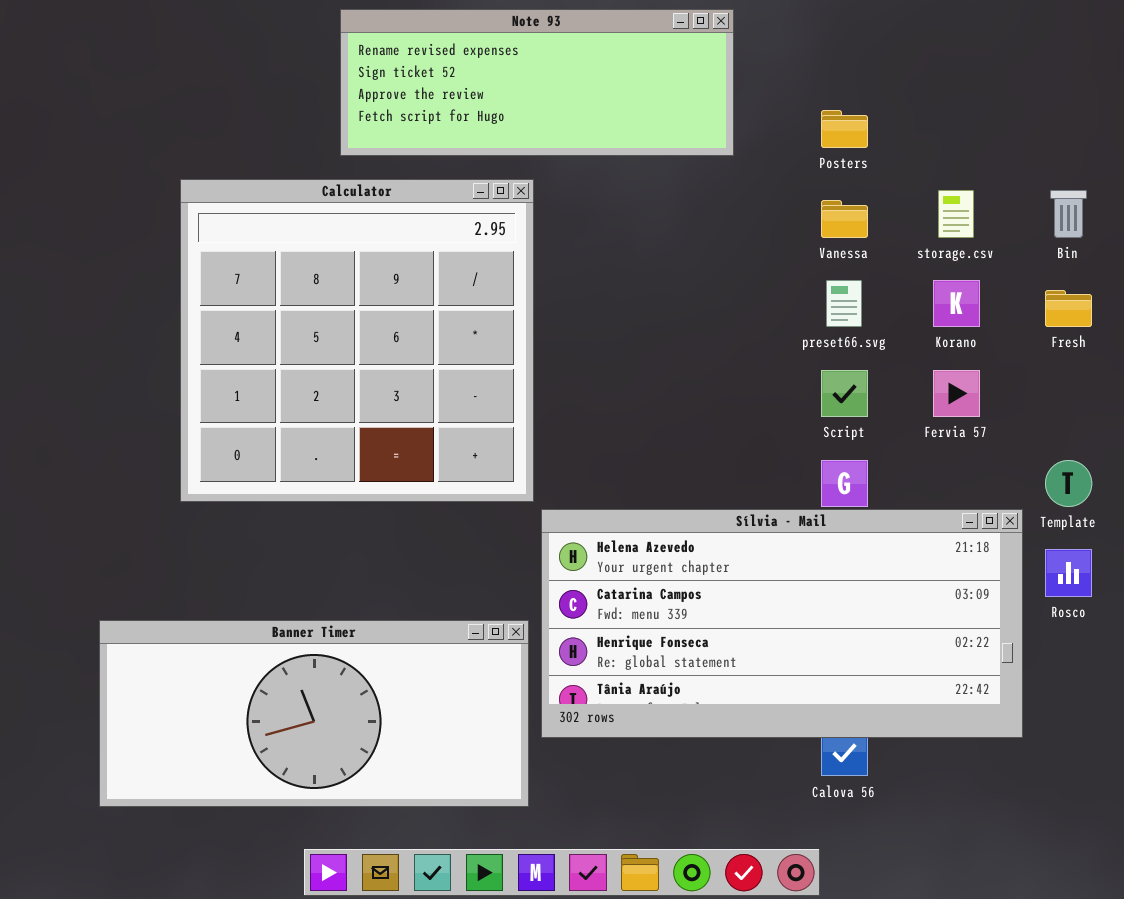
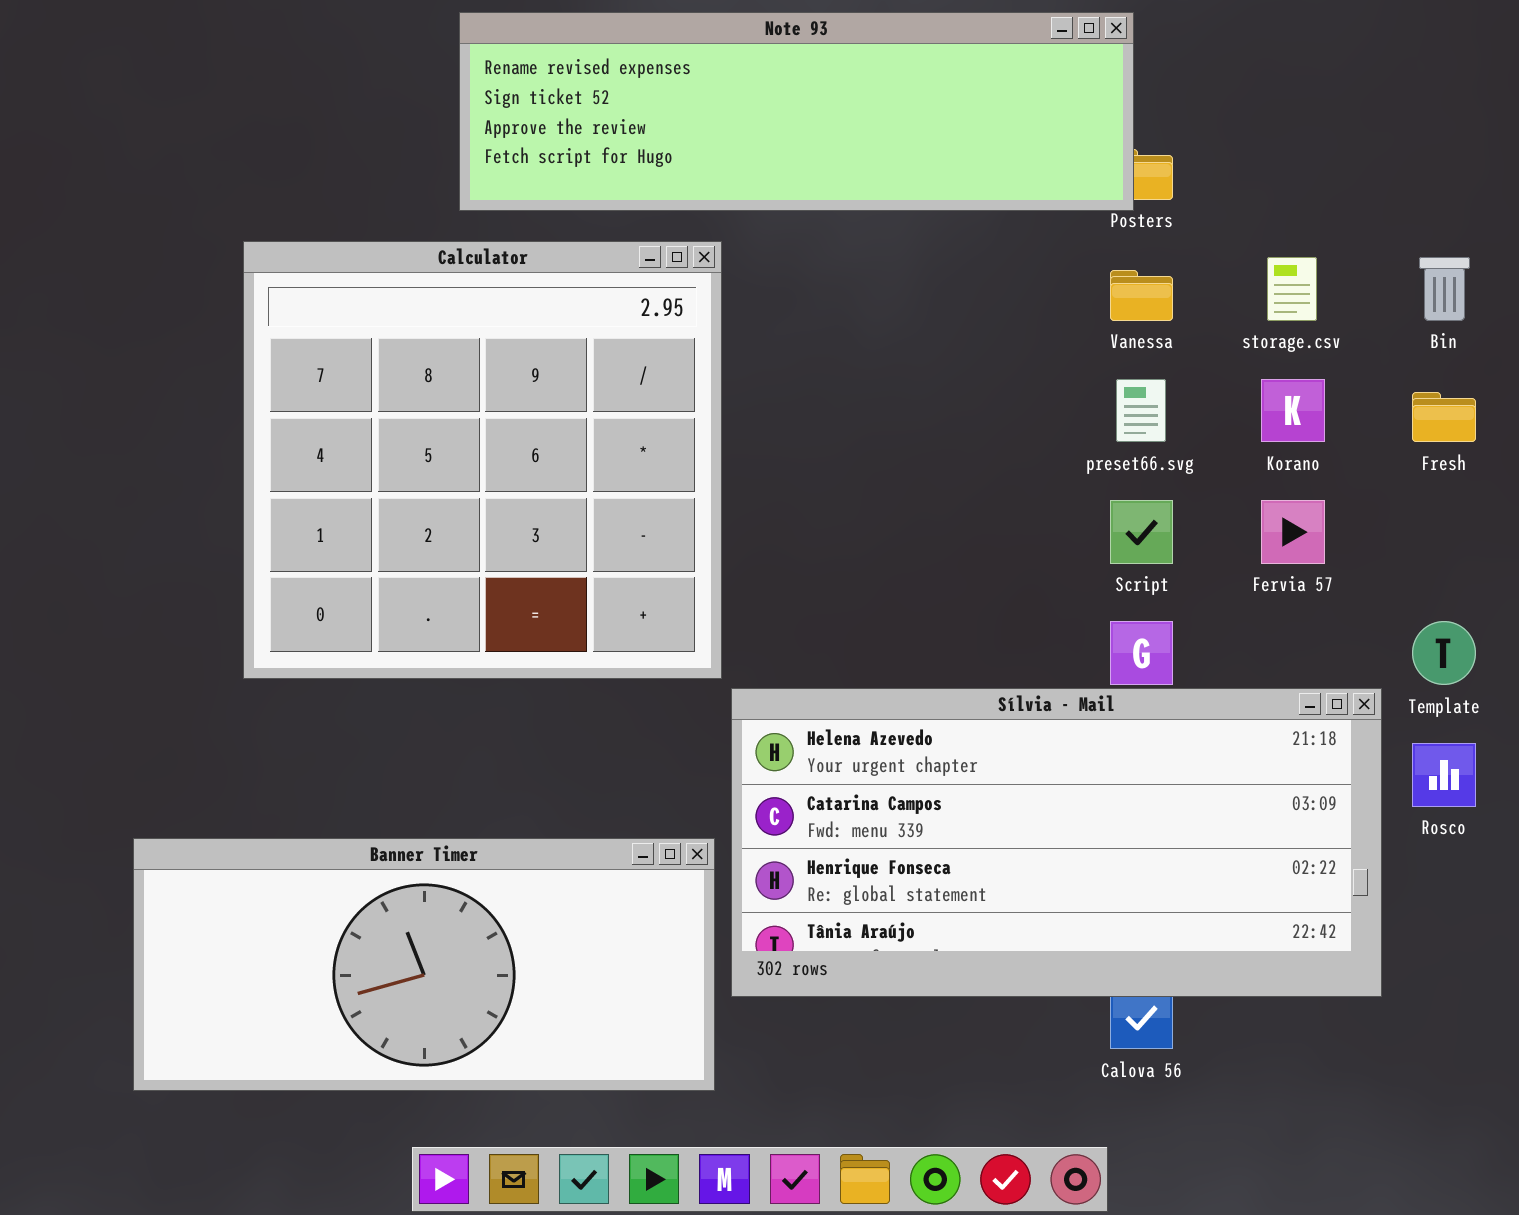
Note 93: [340,9,734,156] -> [459,12,1134,211], resized

